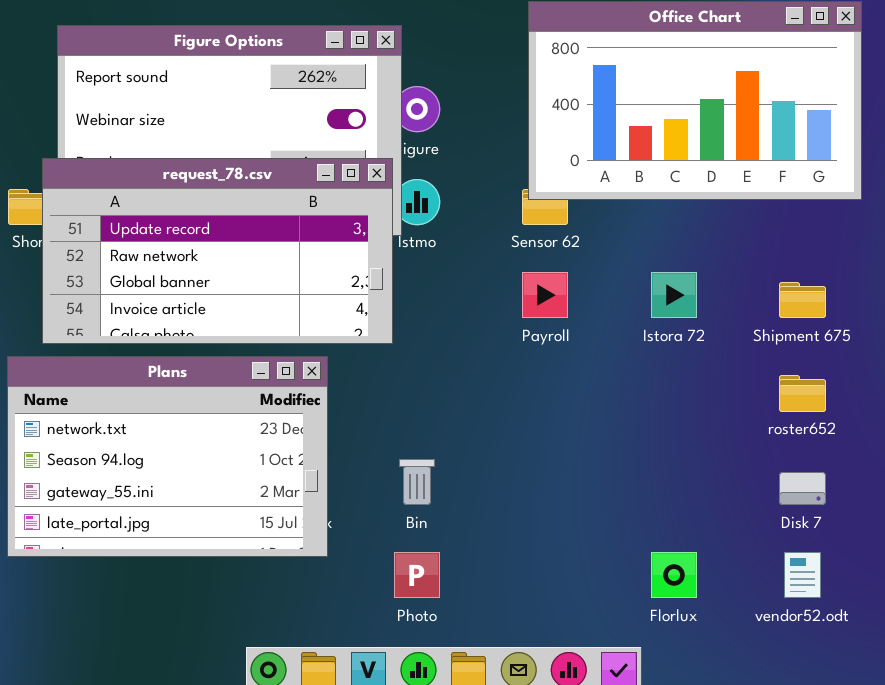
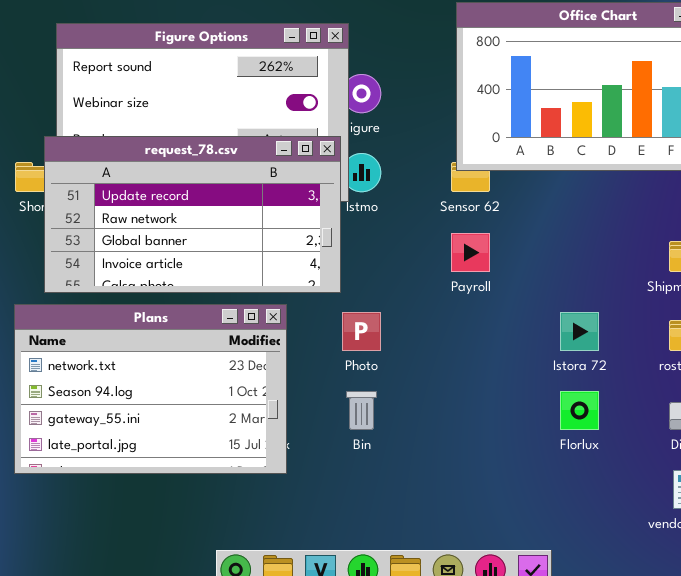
Istora 72: [651,272,697,318] -> [560,312,599,351], moved
Photo: [394,552,440,598] -> [342,312,381,351], moved
Florlux: [651,552,697,598] -> [560,391,599,430], moved

